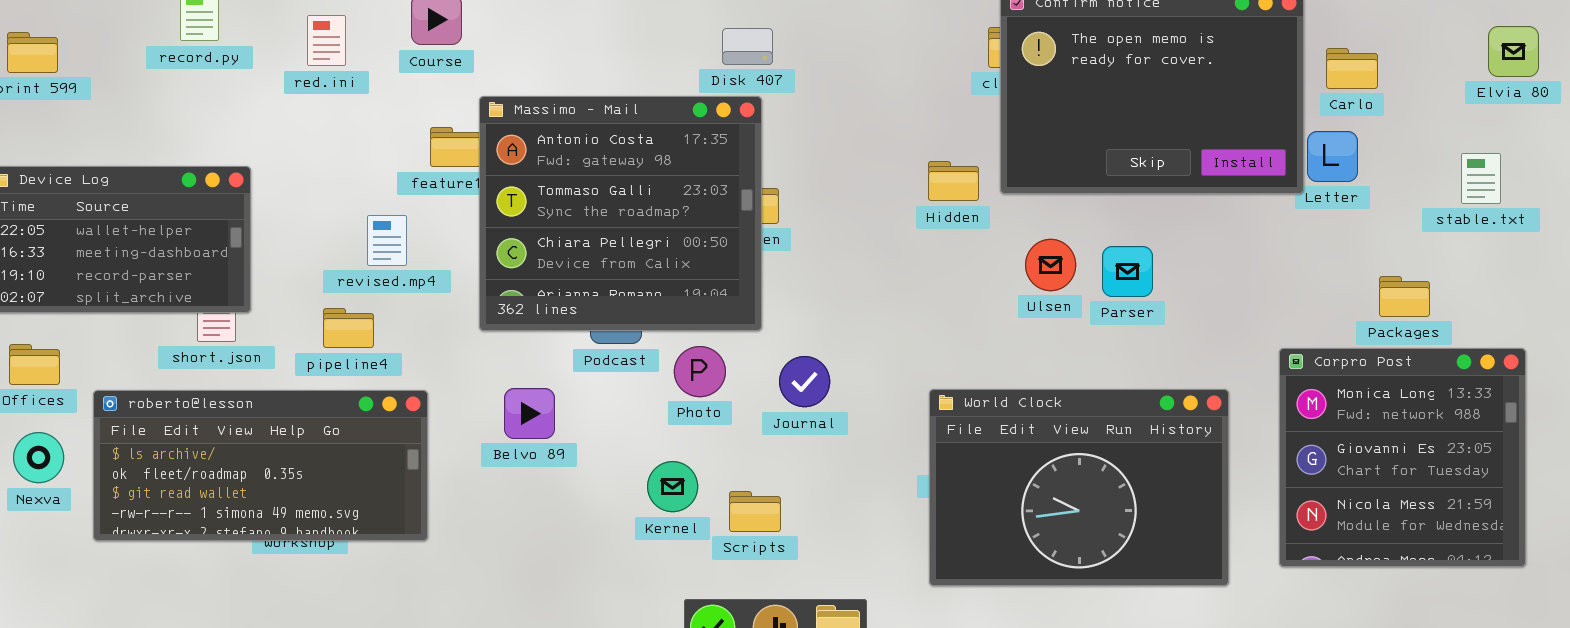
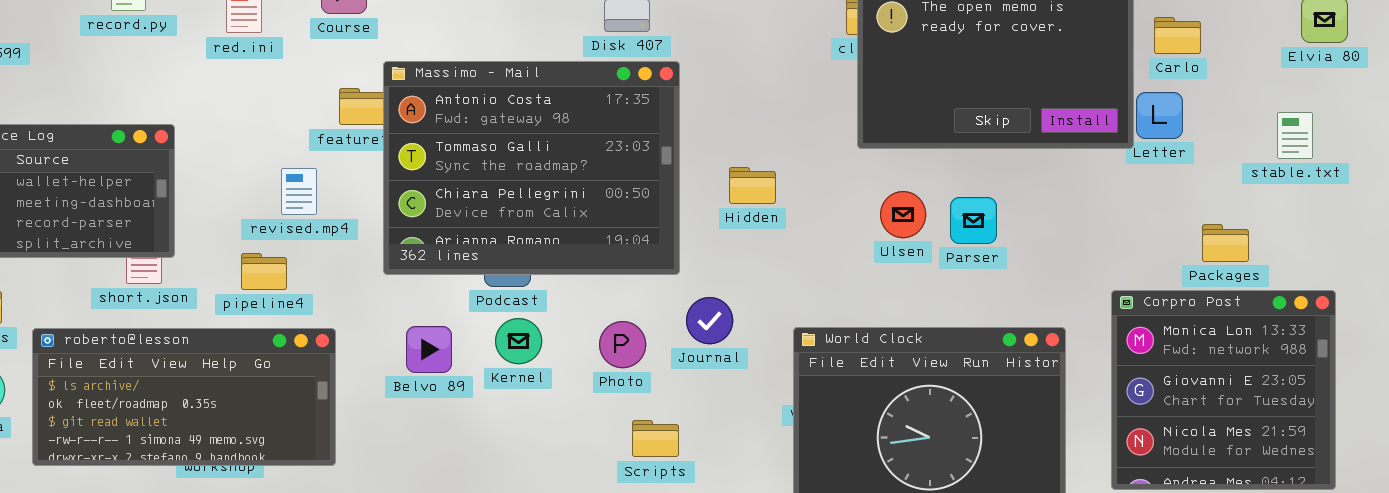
Massimo - Mail: [479,96,762,331] -> [383,61,680,275], resized
Hidden: [928,161,979,201] -> [729,167,776,204], moved
Photo: [674,346,726,397] -> [599,321,646,368], moved
Journal: [779,356,830,407] -> [686,297,733,344], moved
Kernel: [647,461,698,512] -> [495,318,542,364], moved
Scripts: [729,491,781,532] -> [632,420,679,457], moved

